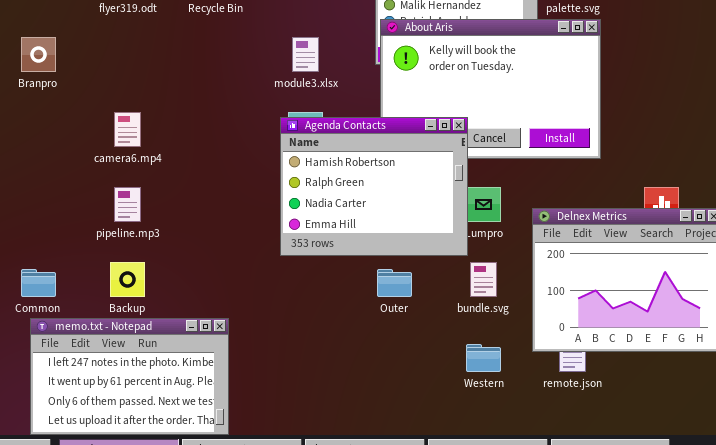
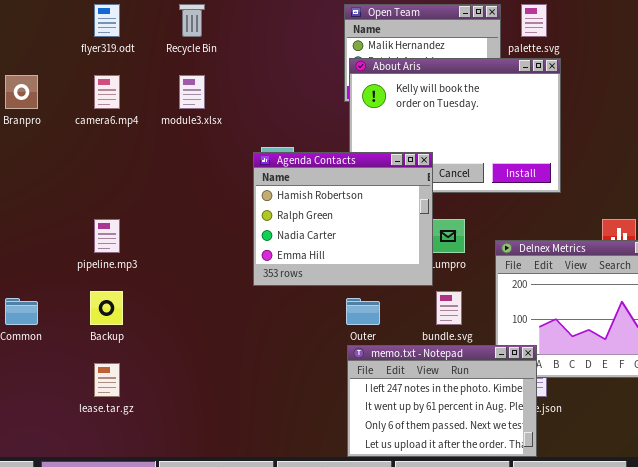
module3.xlsx: [292,37,319,72] -> [179,75,205,109], moved
camera6.mp4: [114,112,141,147] -> [94,75,120,109], moved
memo.txt - Notepad: [30,318,229,435] -> [347,345,537,457], moved

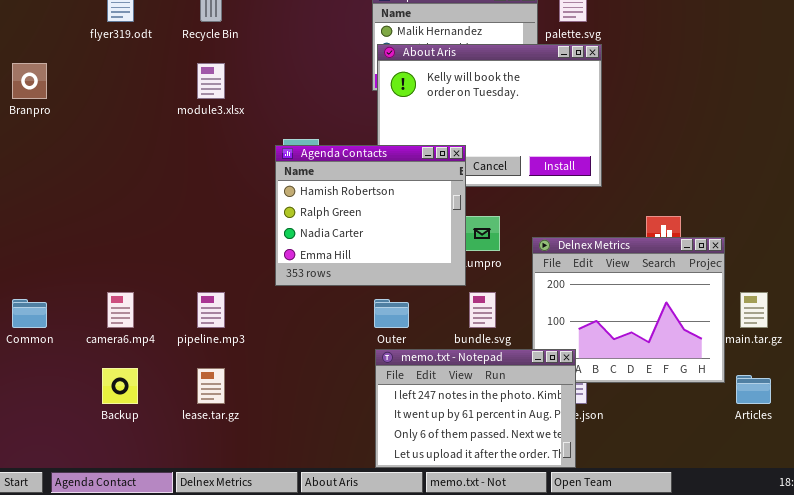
camera6.mp4: [94,75,120,109] -> [107,292,134,328], moved
pipeline.mp3: [94,219,120,253] -> [197,292,225,328], moved
Backup: [90,291,123,325] -> [102,368,138,404], moved
lease.tar.gz: [94,363,120,397] -> [197,368,225,404], moved

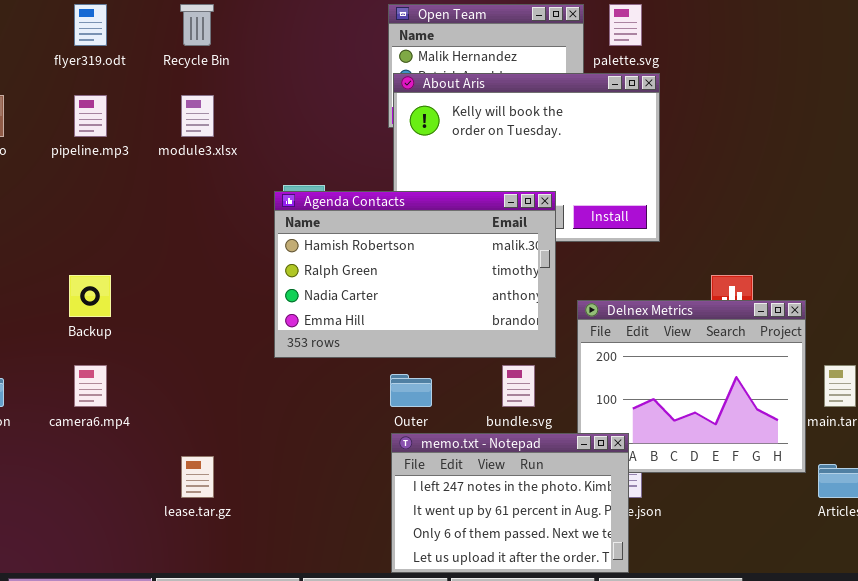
Agenda Contacts: [275,145,466,286] -> [274,191,556,358], resized
pipeline.mp3: [197,292,225,328] -> [74,95,107,137], moved
Backup: [102,368,138,404] -> [69,275,111,317], moved

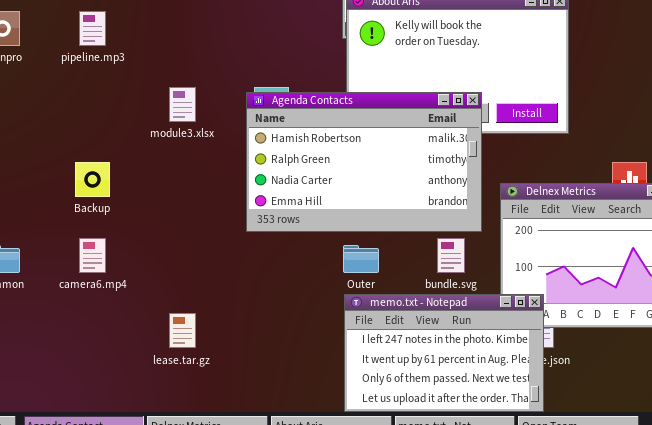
module3.xlsx: [181,95,214,137] -> [169,87,196,122], moved

